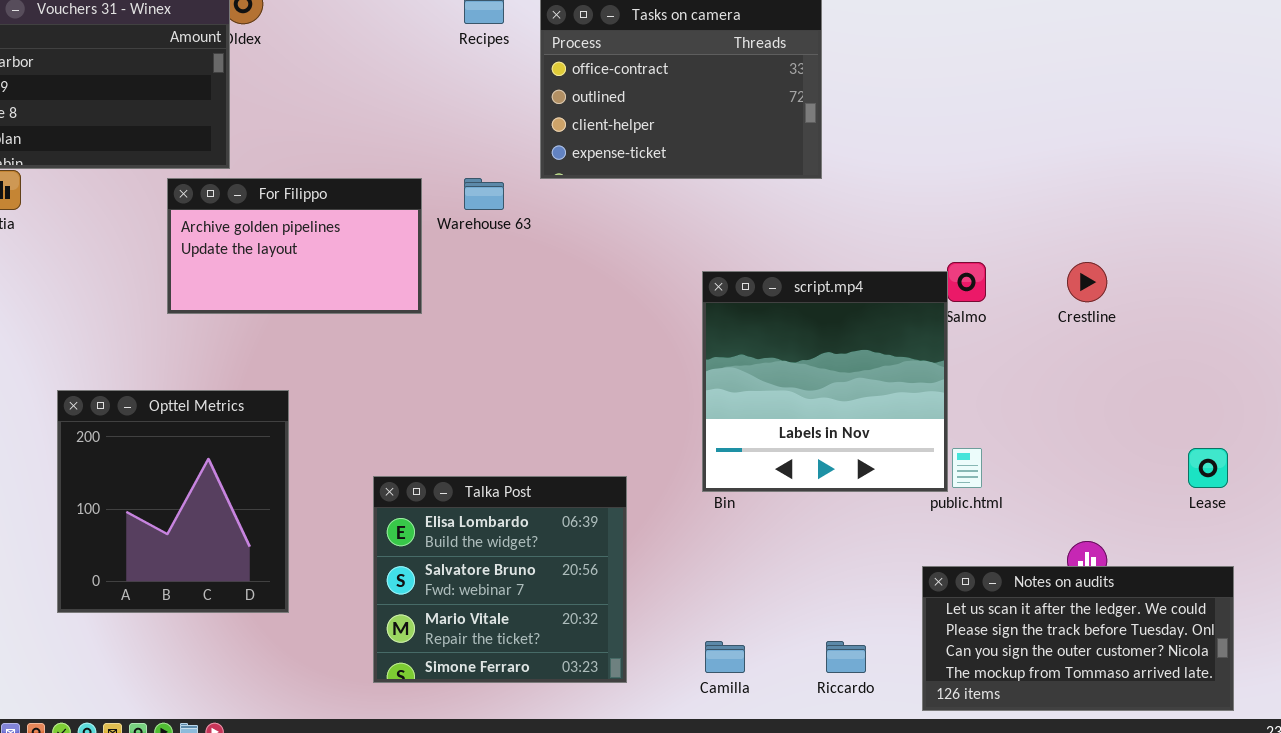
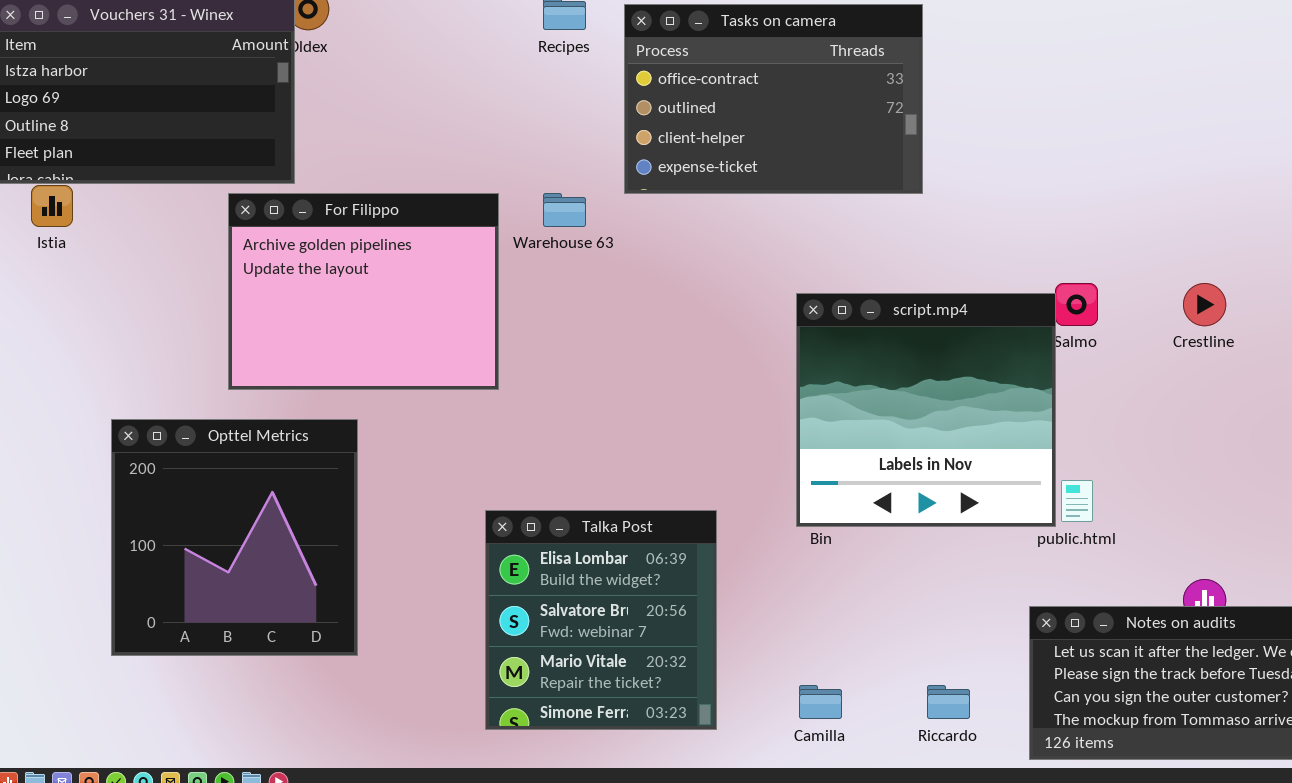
For Filippo: [167,178,422,314] -> [228,193,499,390], resized
Talka Post: [373,476,627,683] -> [485,510,717,730], resized

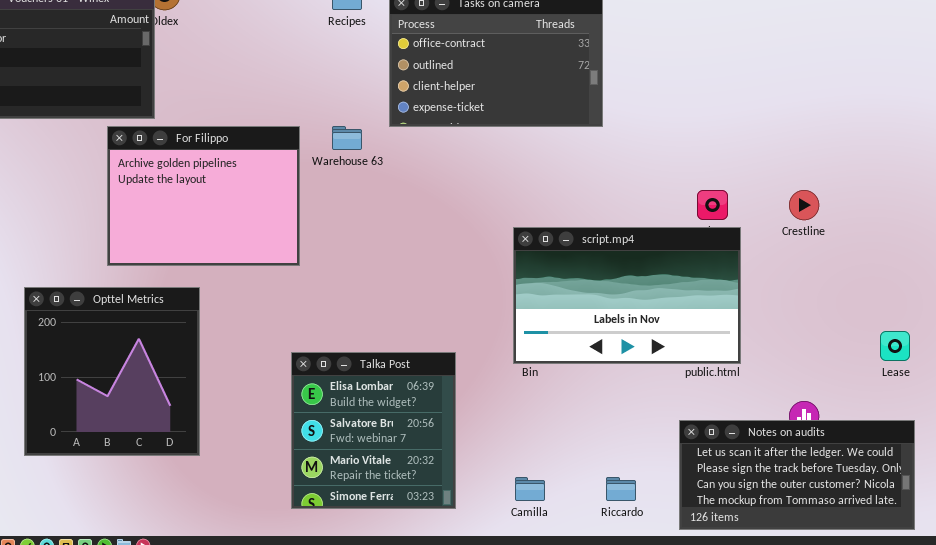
script.mp4: [796,293,1056,527] -> [513,227,741,364], resized

